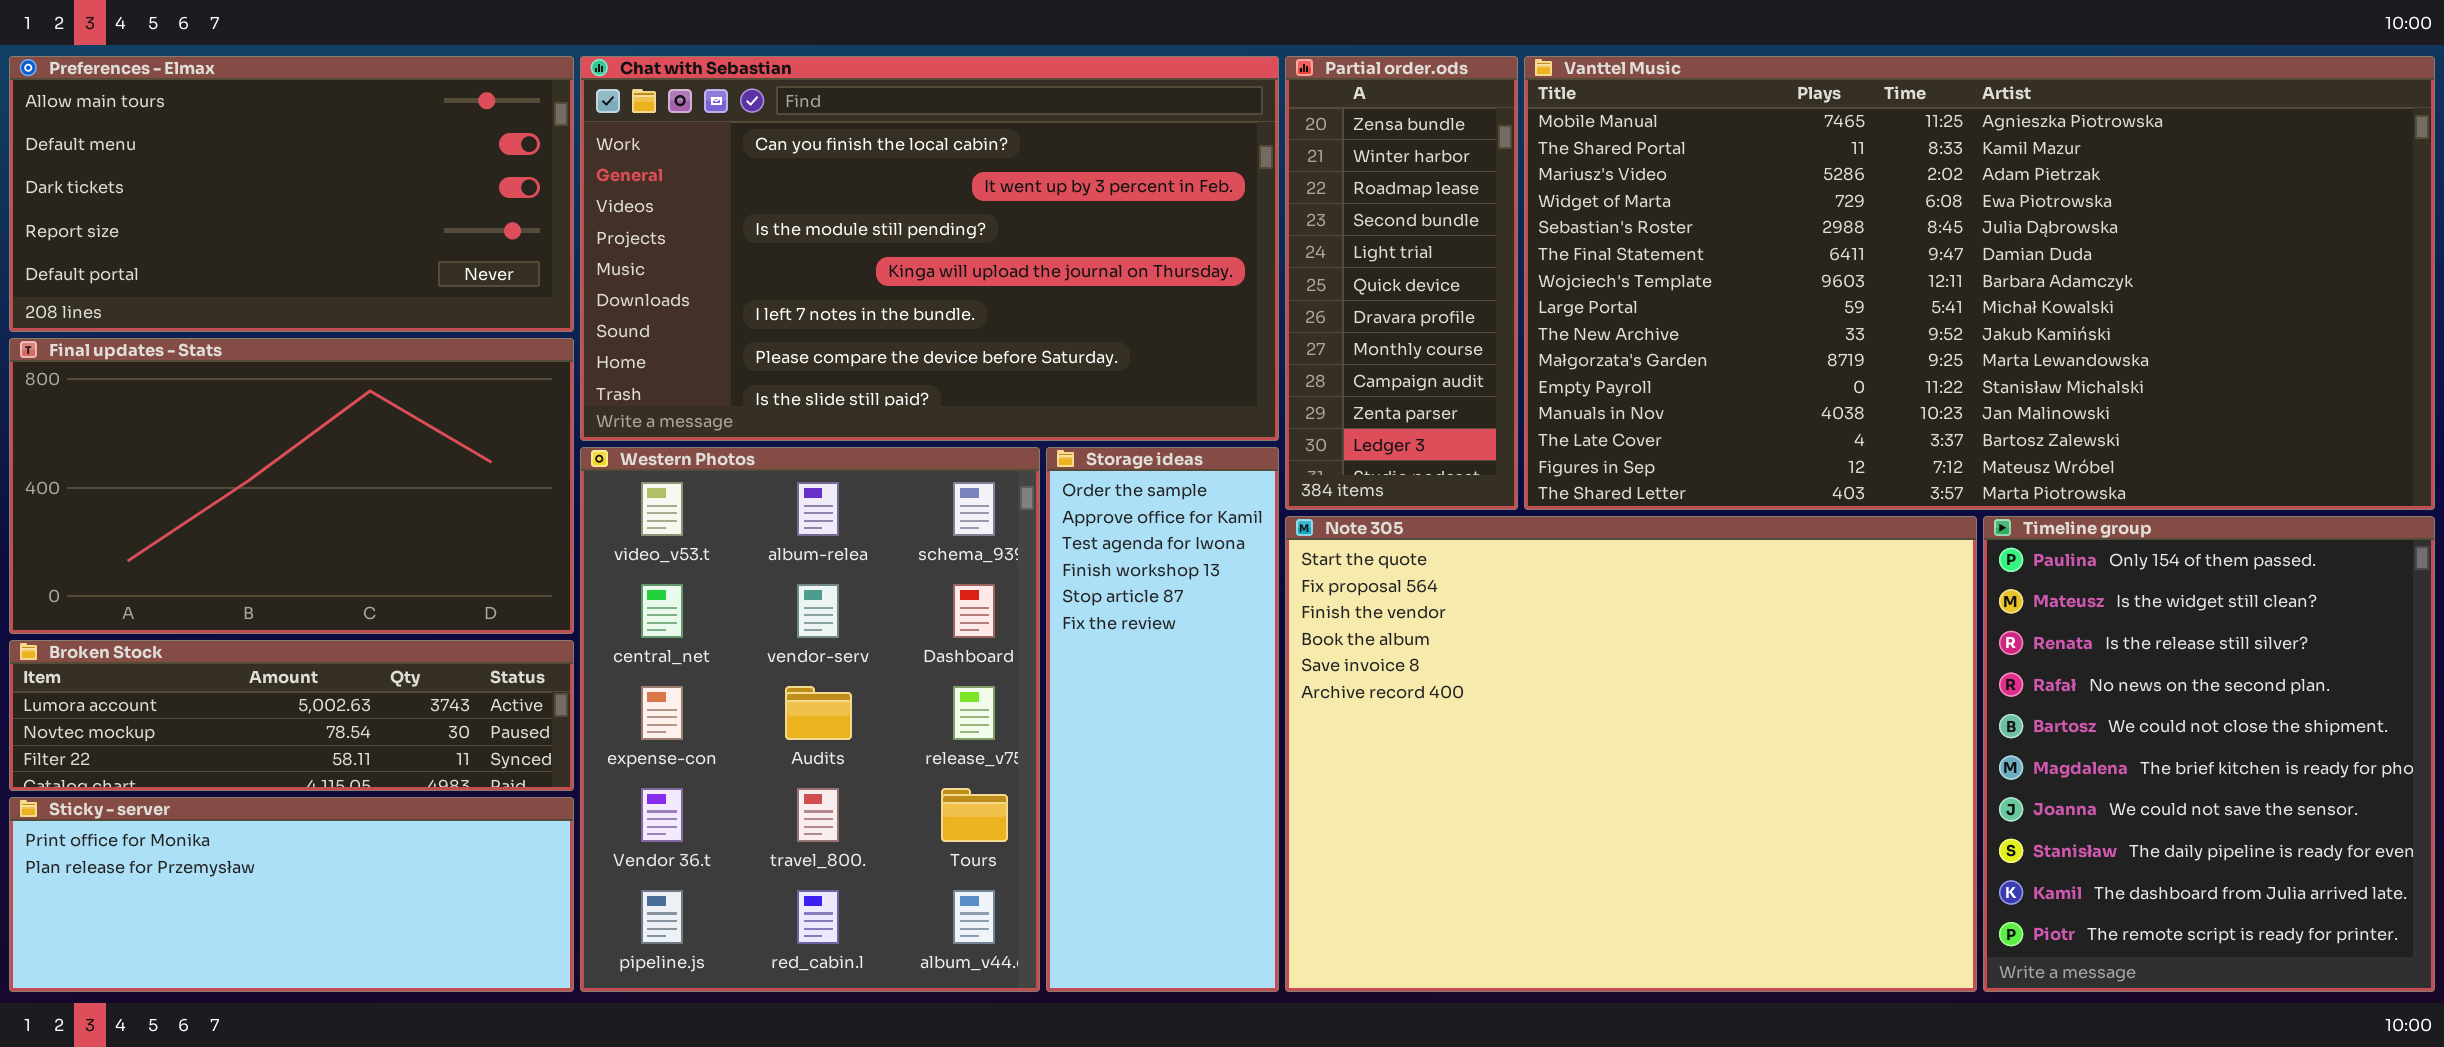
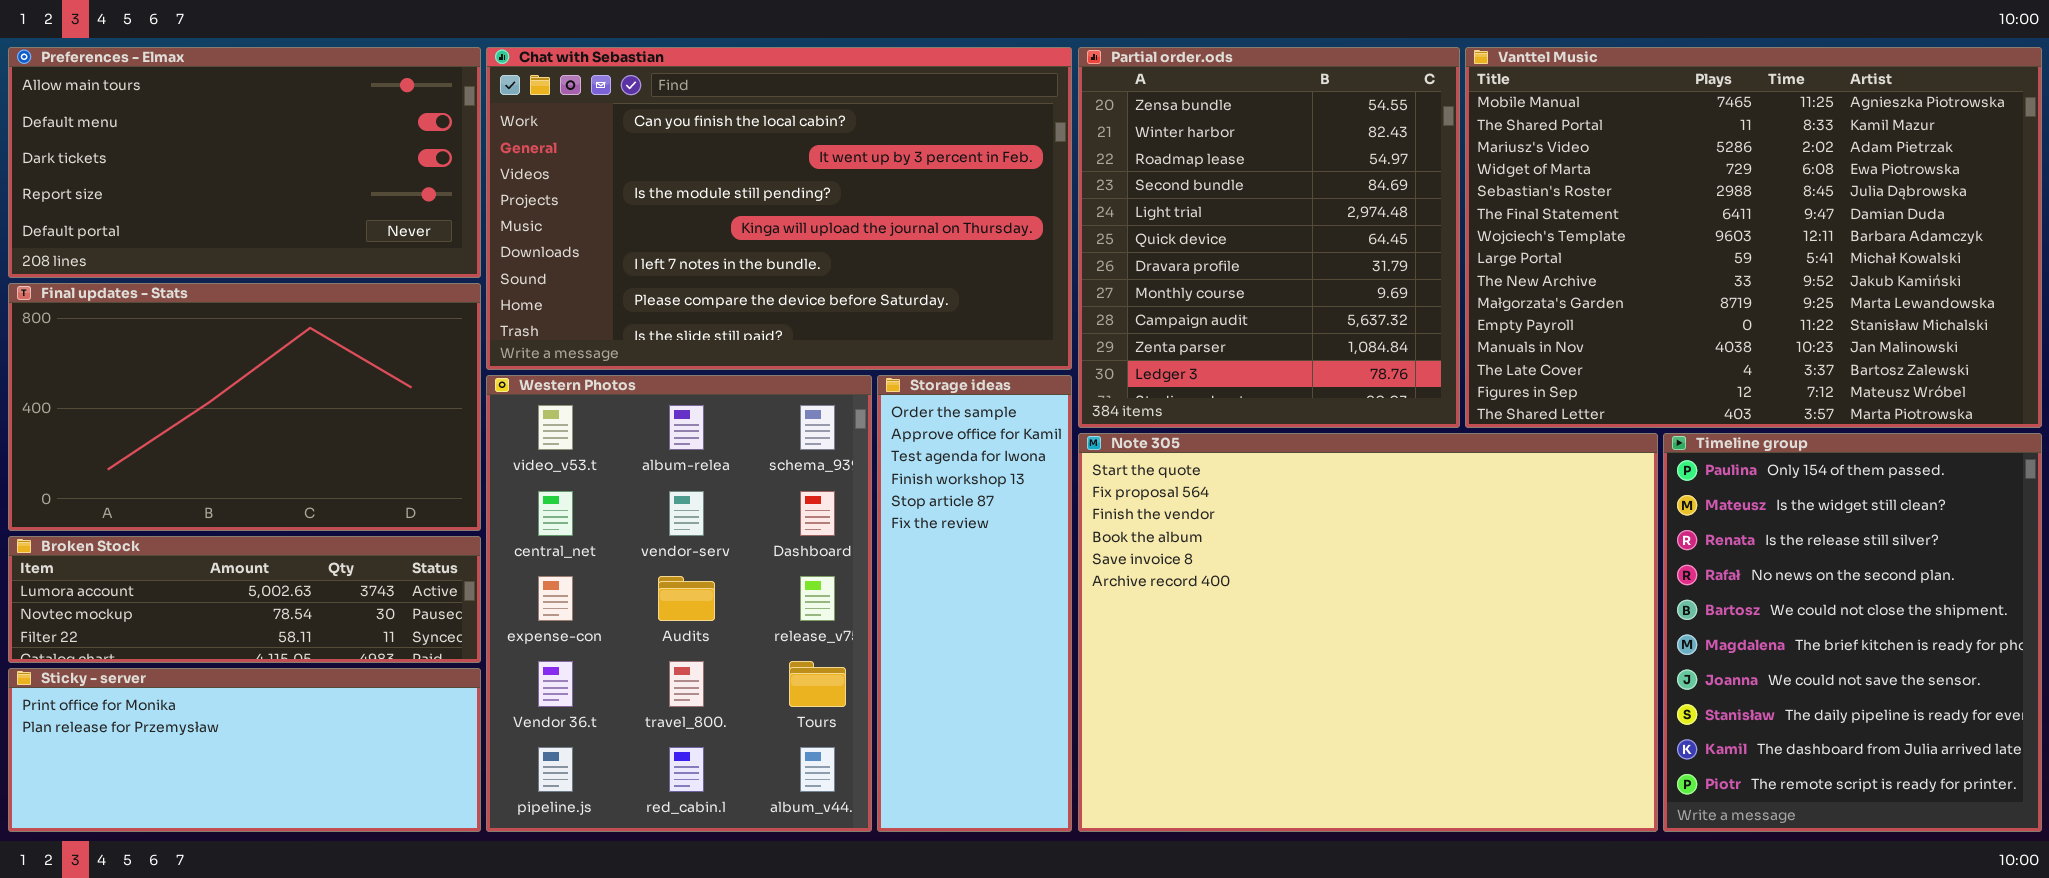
Partial order.ods: [1285,56,1518,510] -> [1078,47,1460,428], resized
Vanttel Music: [1524,56,2435,510] -> [1465,47,2042,428], resized

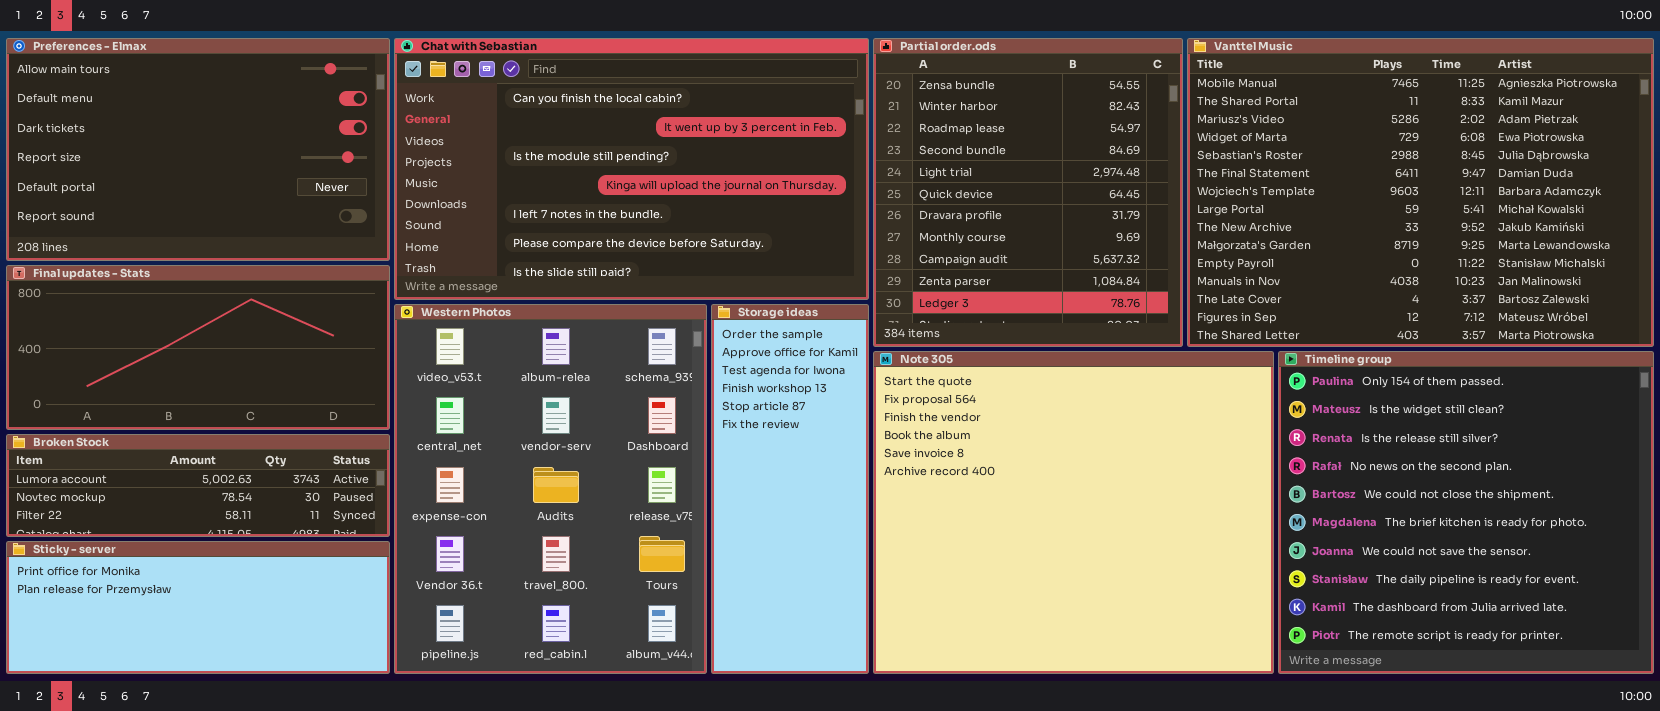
Preferences - Elmax: [8,47,481,278] -> [6,38,390,261], resized
Final updates - Stats: [8,283,481,531] -> [6,265,390,430], resized
Note 305: [1078,433,1658,832] -> [873,351,1274,674], resized
Timeline group: [1663,433,2042,832] -> [1278,351,1654,674], resized

